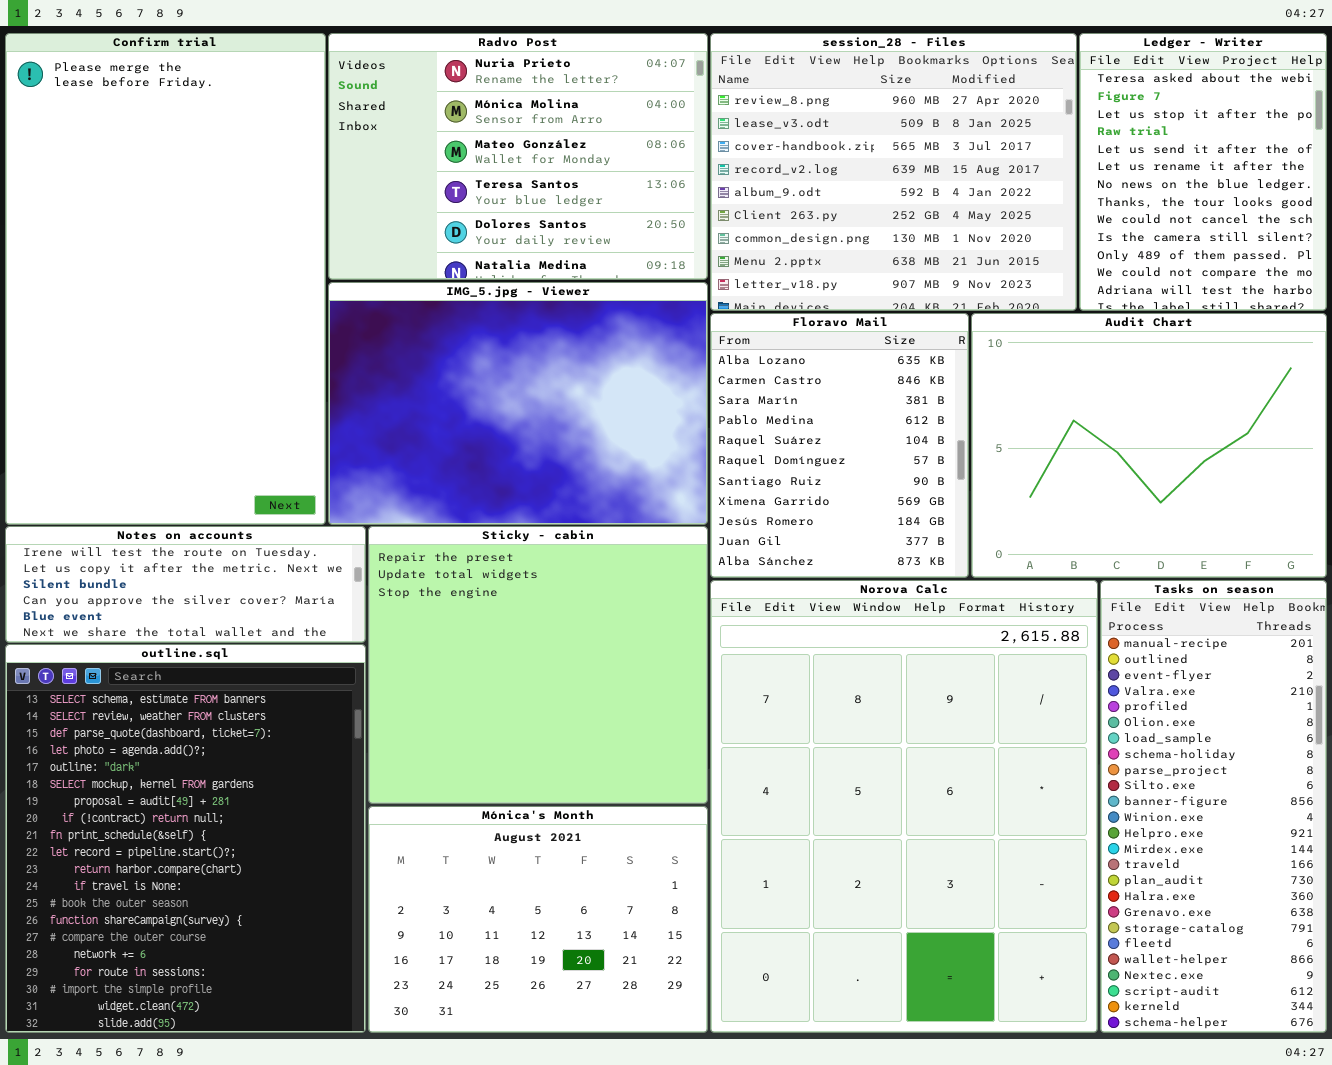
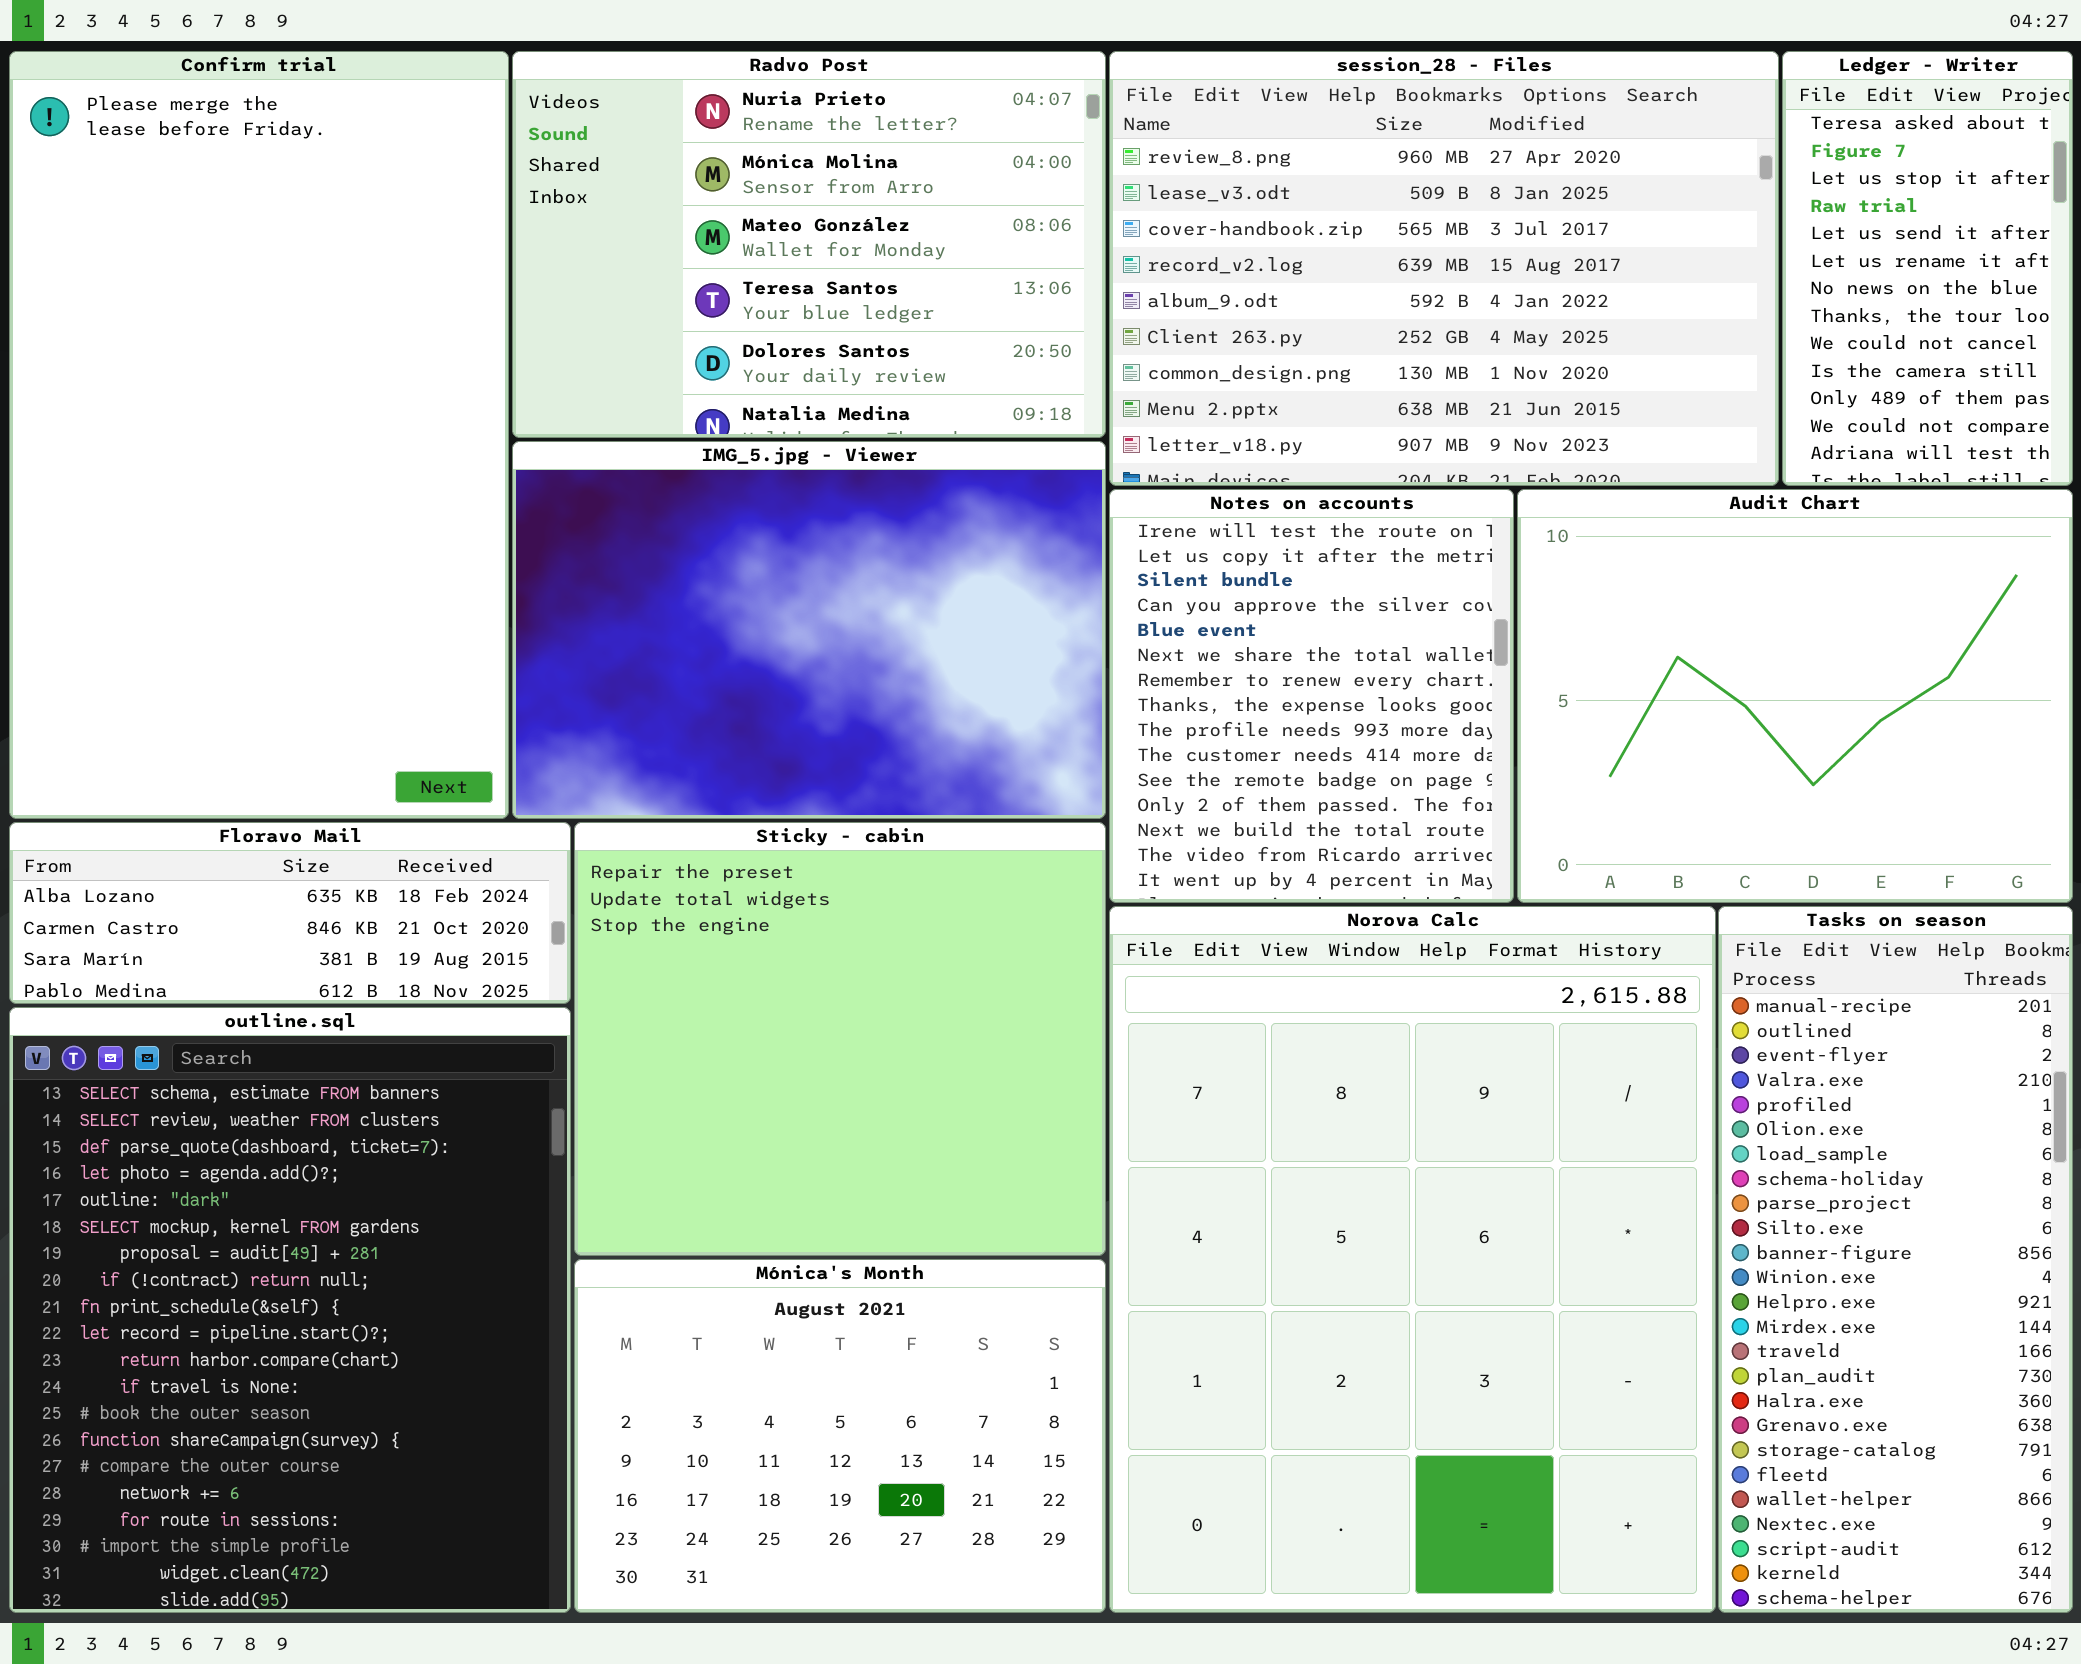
session_28 - Files: [710,33,1077,311] -> [1109,51,1779,486], resized
Ledger - Writer: [1079,33,1327,311] -> [1782,51,2073,486], resized
Floravo Mail: [710,313,969,578] -> [9,822,571,1004], moved, resized
Notes on accounts: [5,526,366,643] -> [1109,489,1514,903], moved, resized

